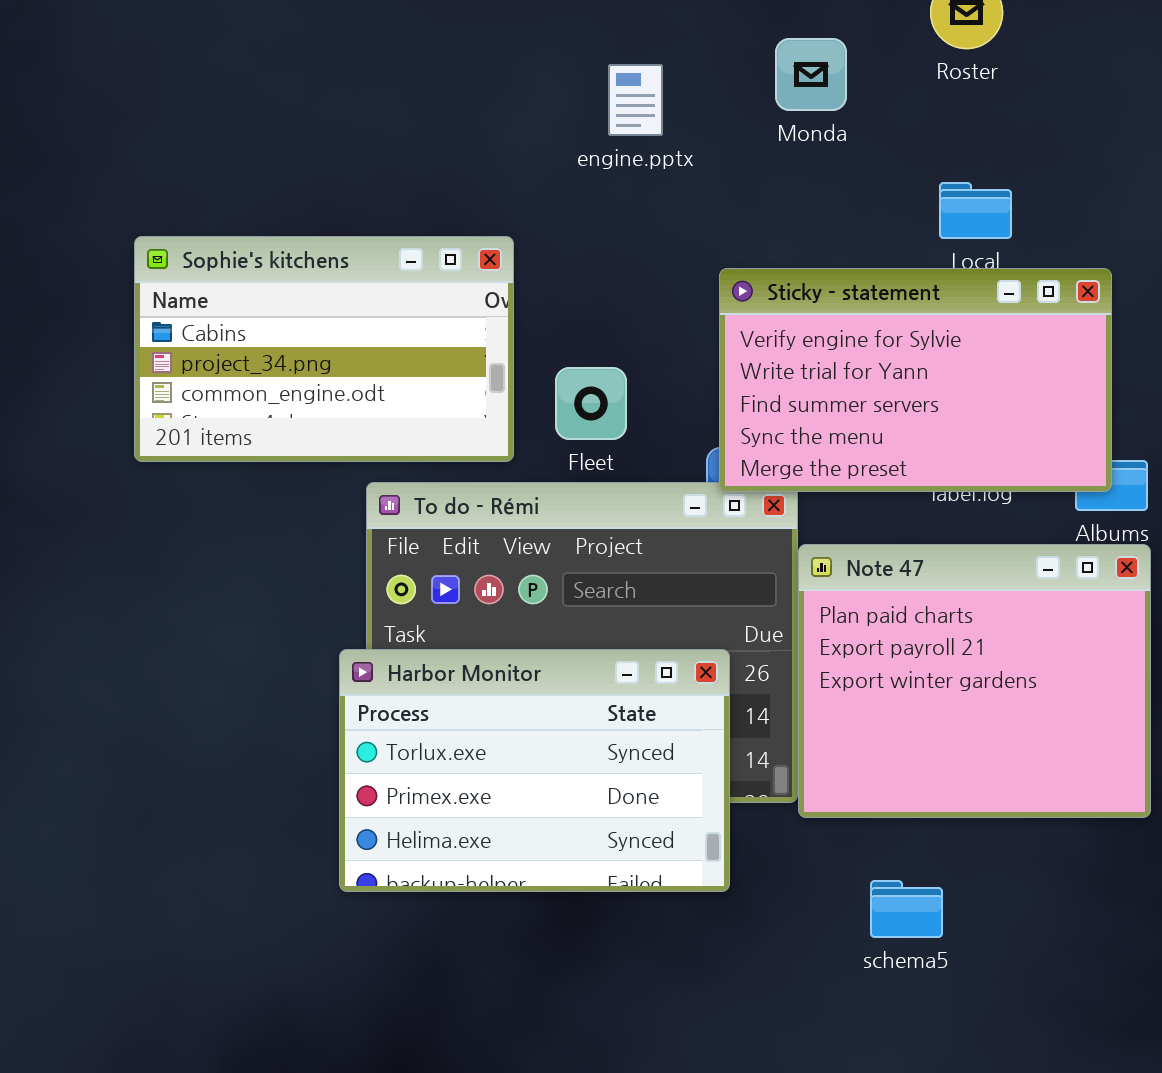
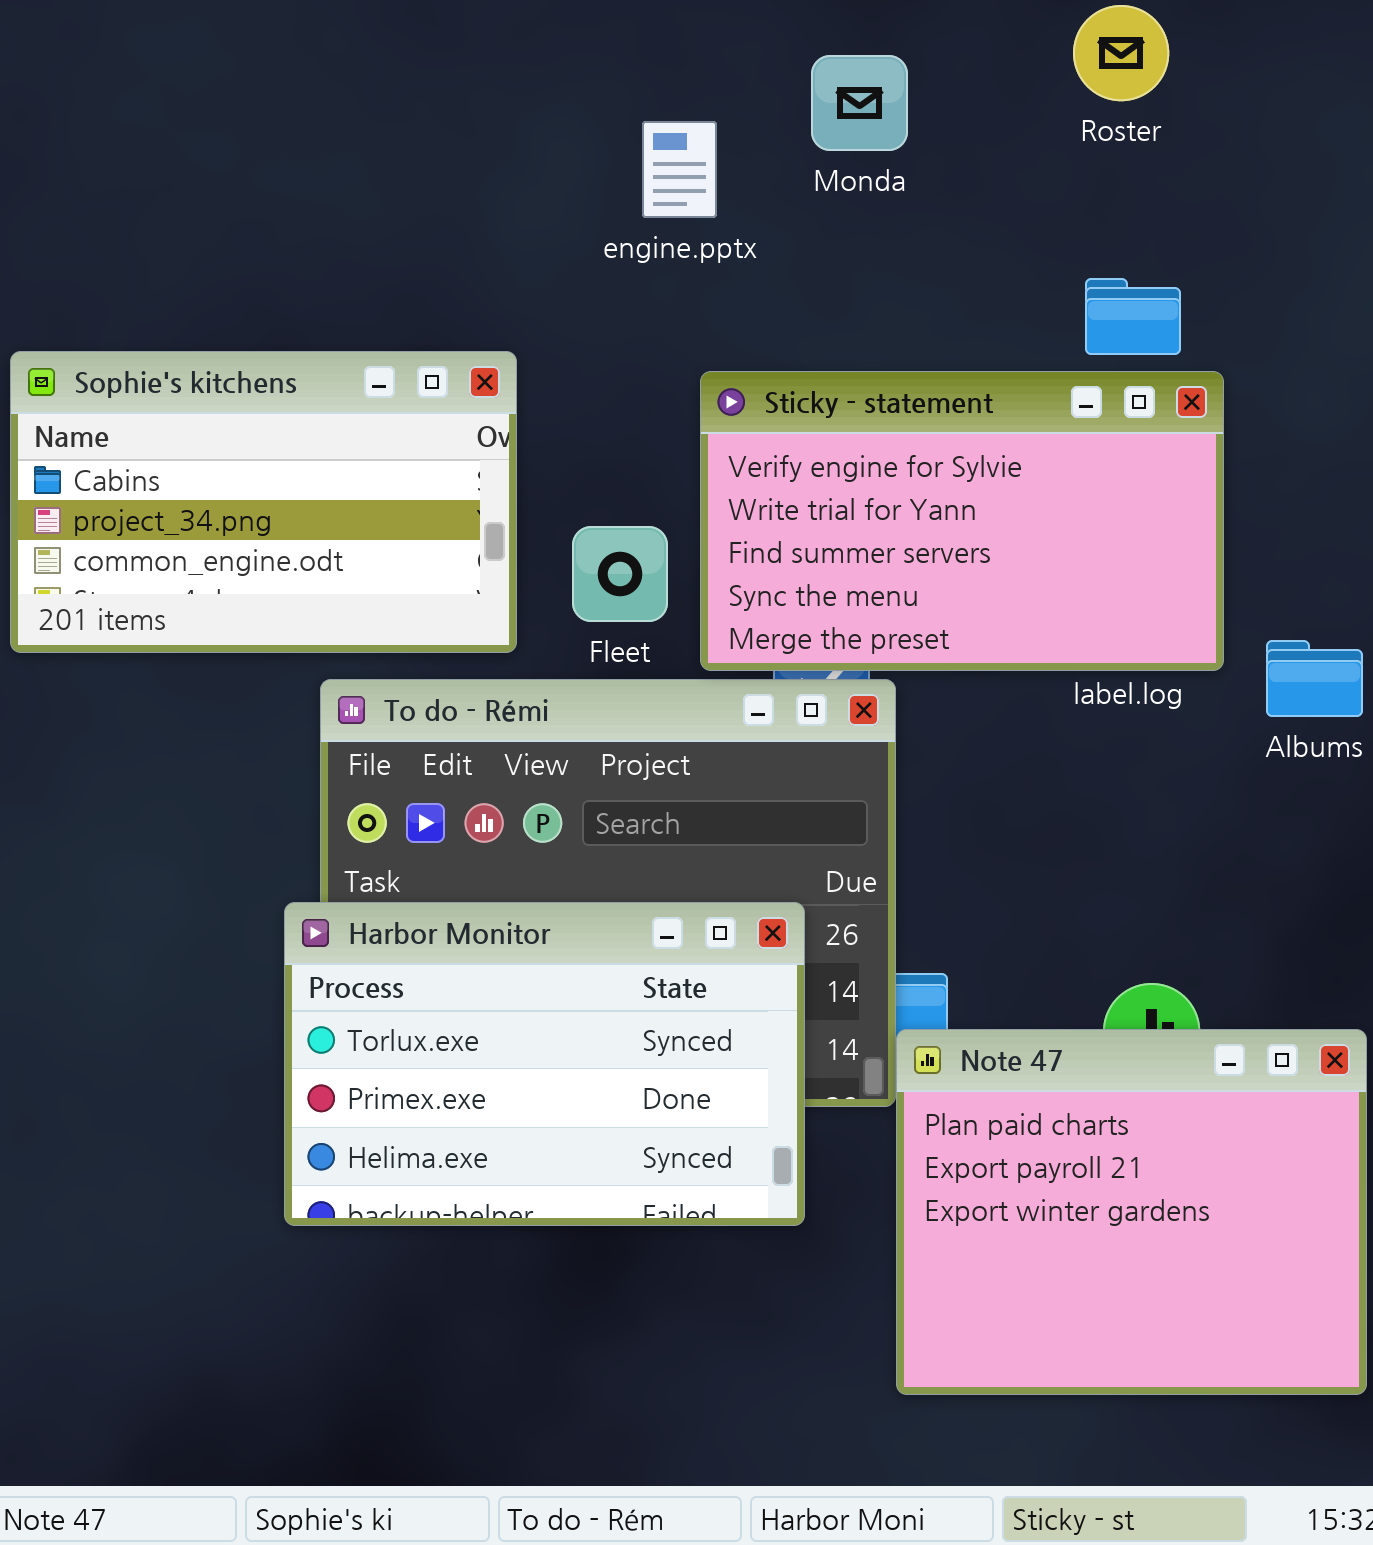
Monda: [775,38,847,111] -> [811,55,908,151], moved
Sticky - statement: [719,268,1112,492] -> [700,371,1224,671], moved
Note 47: [798,544,1151,818] -> [896,1029,1367,1395], moved

